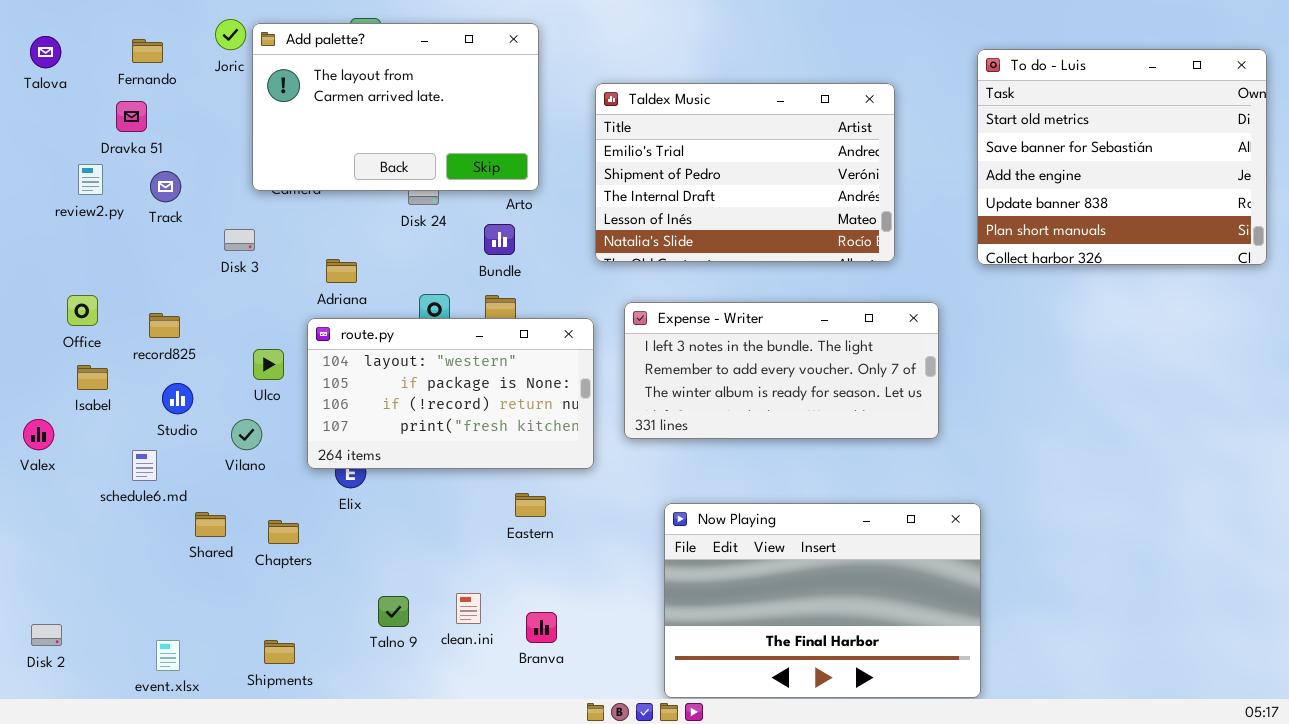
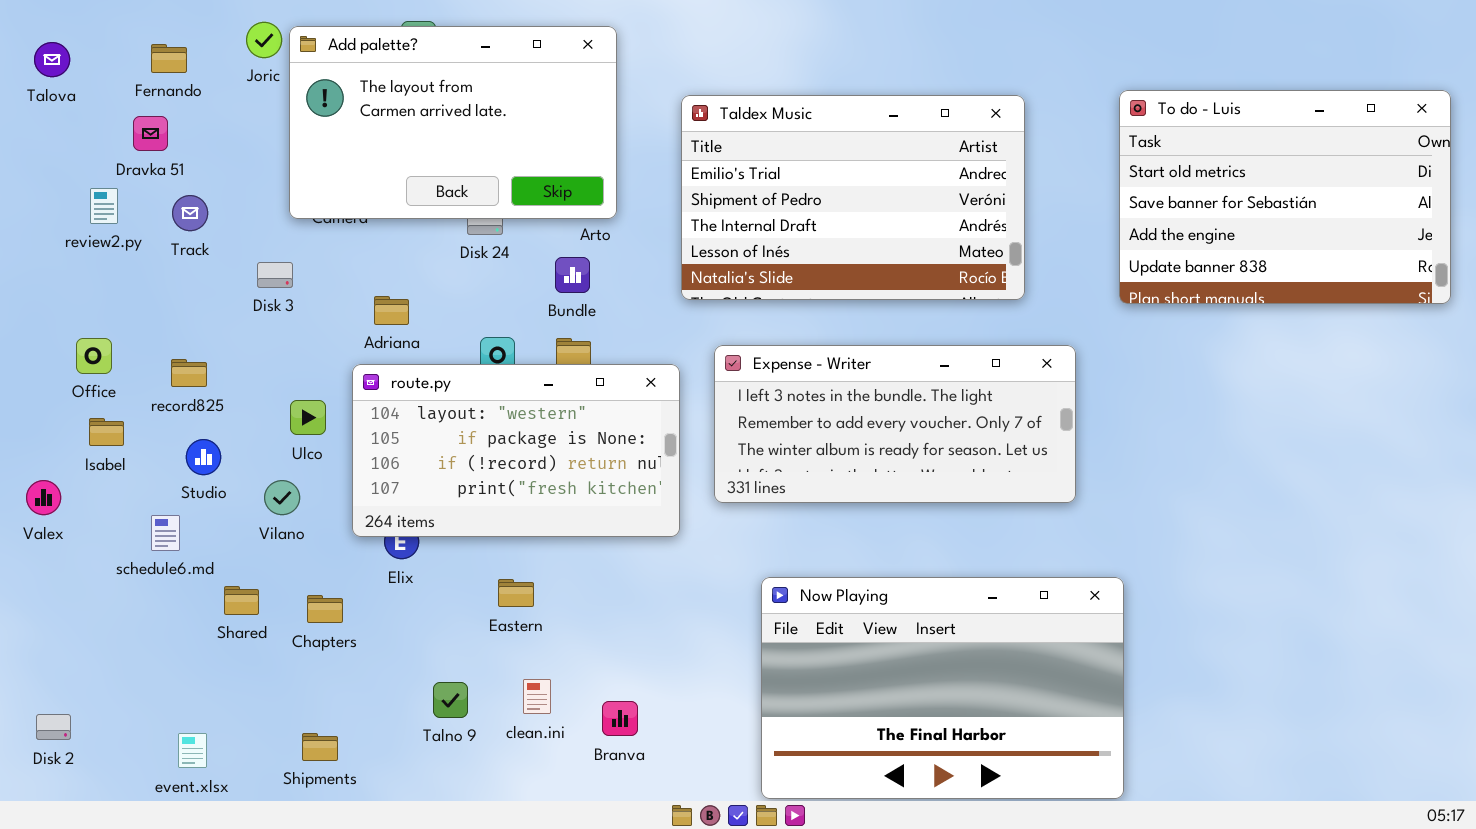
To do - Luis: [977,49,1267,265] -> [1119,90,1451,304], resized
Eastern: [515,493,546,517] -> [498,579,534,607], moved

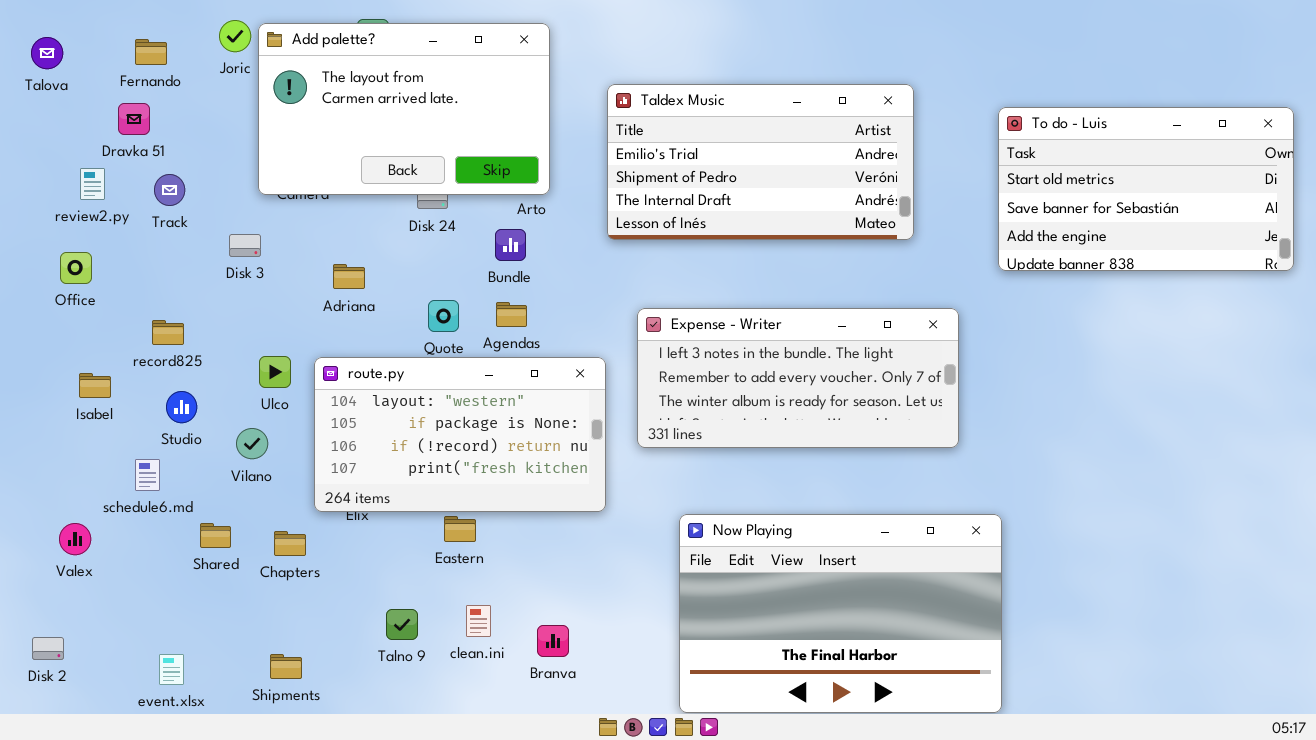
To do - Luis: [1119,90,1451,304] -> [998,107,1294,271], resized
Taldex Music: [681,95,1025,300] -> [607,84,914,240], resized
Office: [76,338,112,374] -> [60,252,92,284], moved
route.py: [352,364,680,537] -> [314,357,606,512], moved
Valex: [26,480,61,515] -> [59,523,91,555], moved

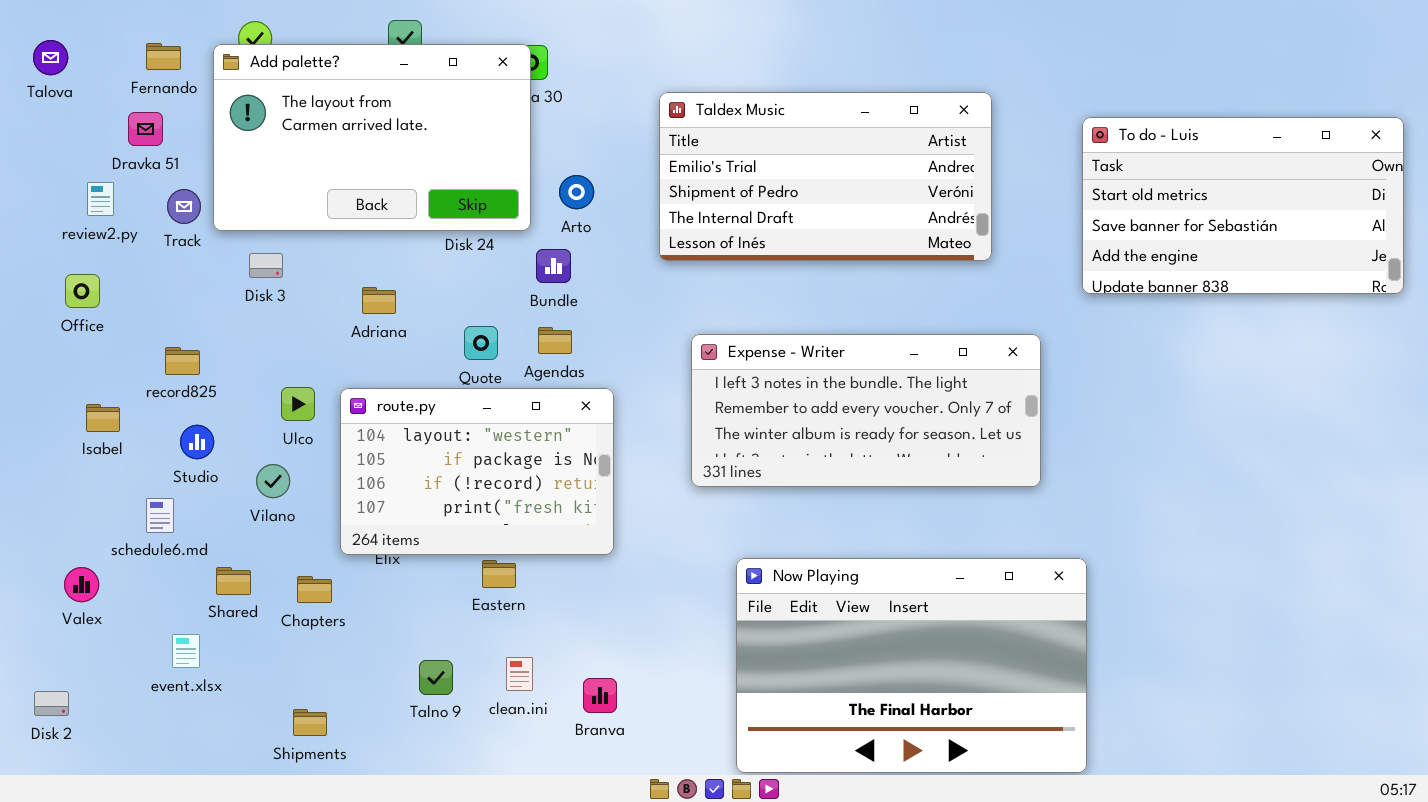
Add palette?: [258,23,550,195] -> [213,44,531,231], moved
route.py: [314,357,606,512] -> [340,388,614,555], resized
event.xlsx: [159,654,184,685] -> [172,634,200,668], moved

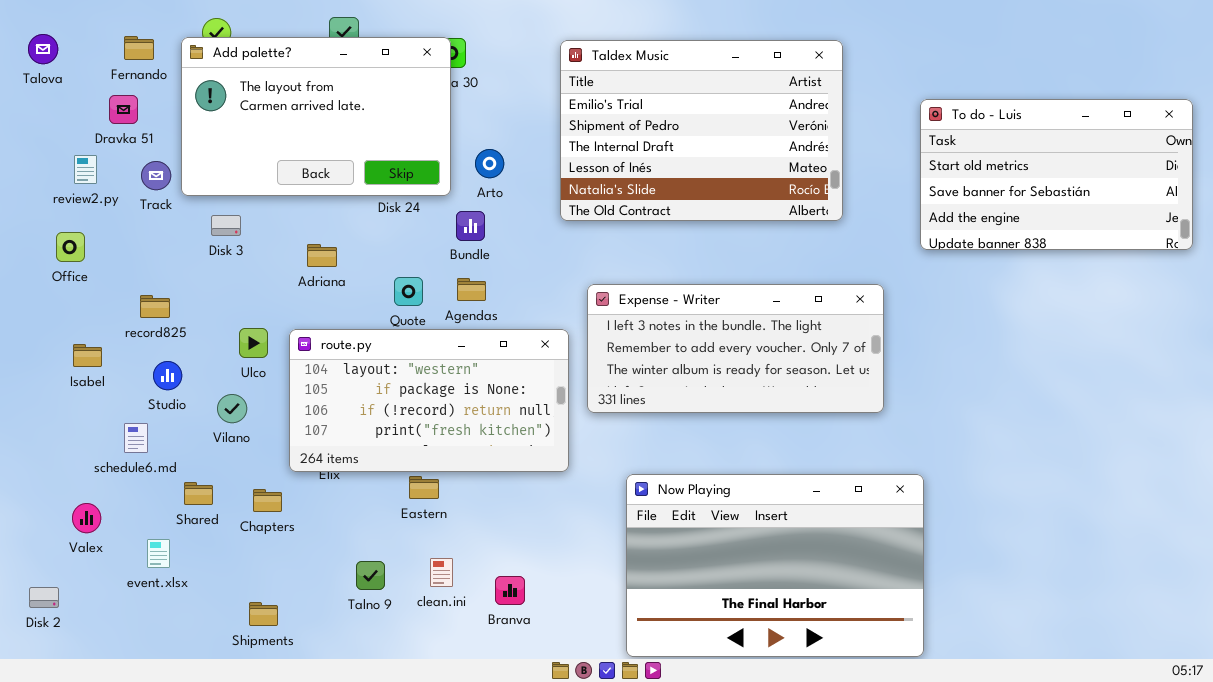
Taldex Music: [659,92,992,261] -> [560,40,843,221], resized
route.py: [340,388,614,555] -> [289,329,569,472], resized
Valex: [64,567,99,602] -> [72,503,101,533], moved

